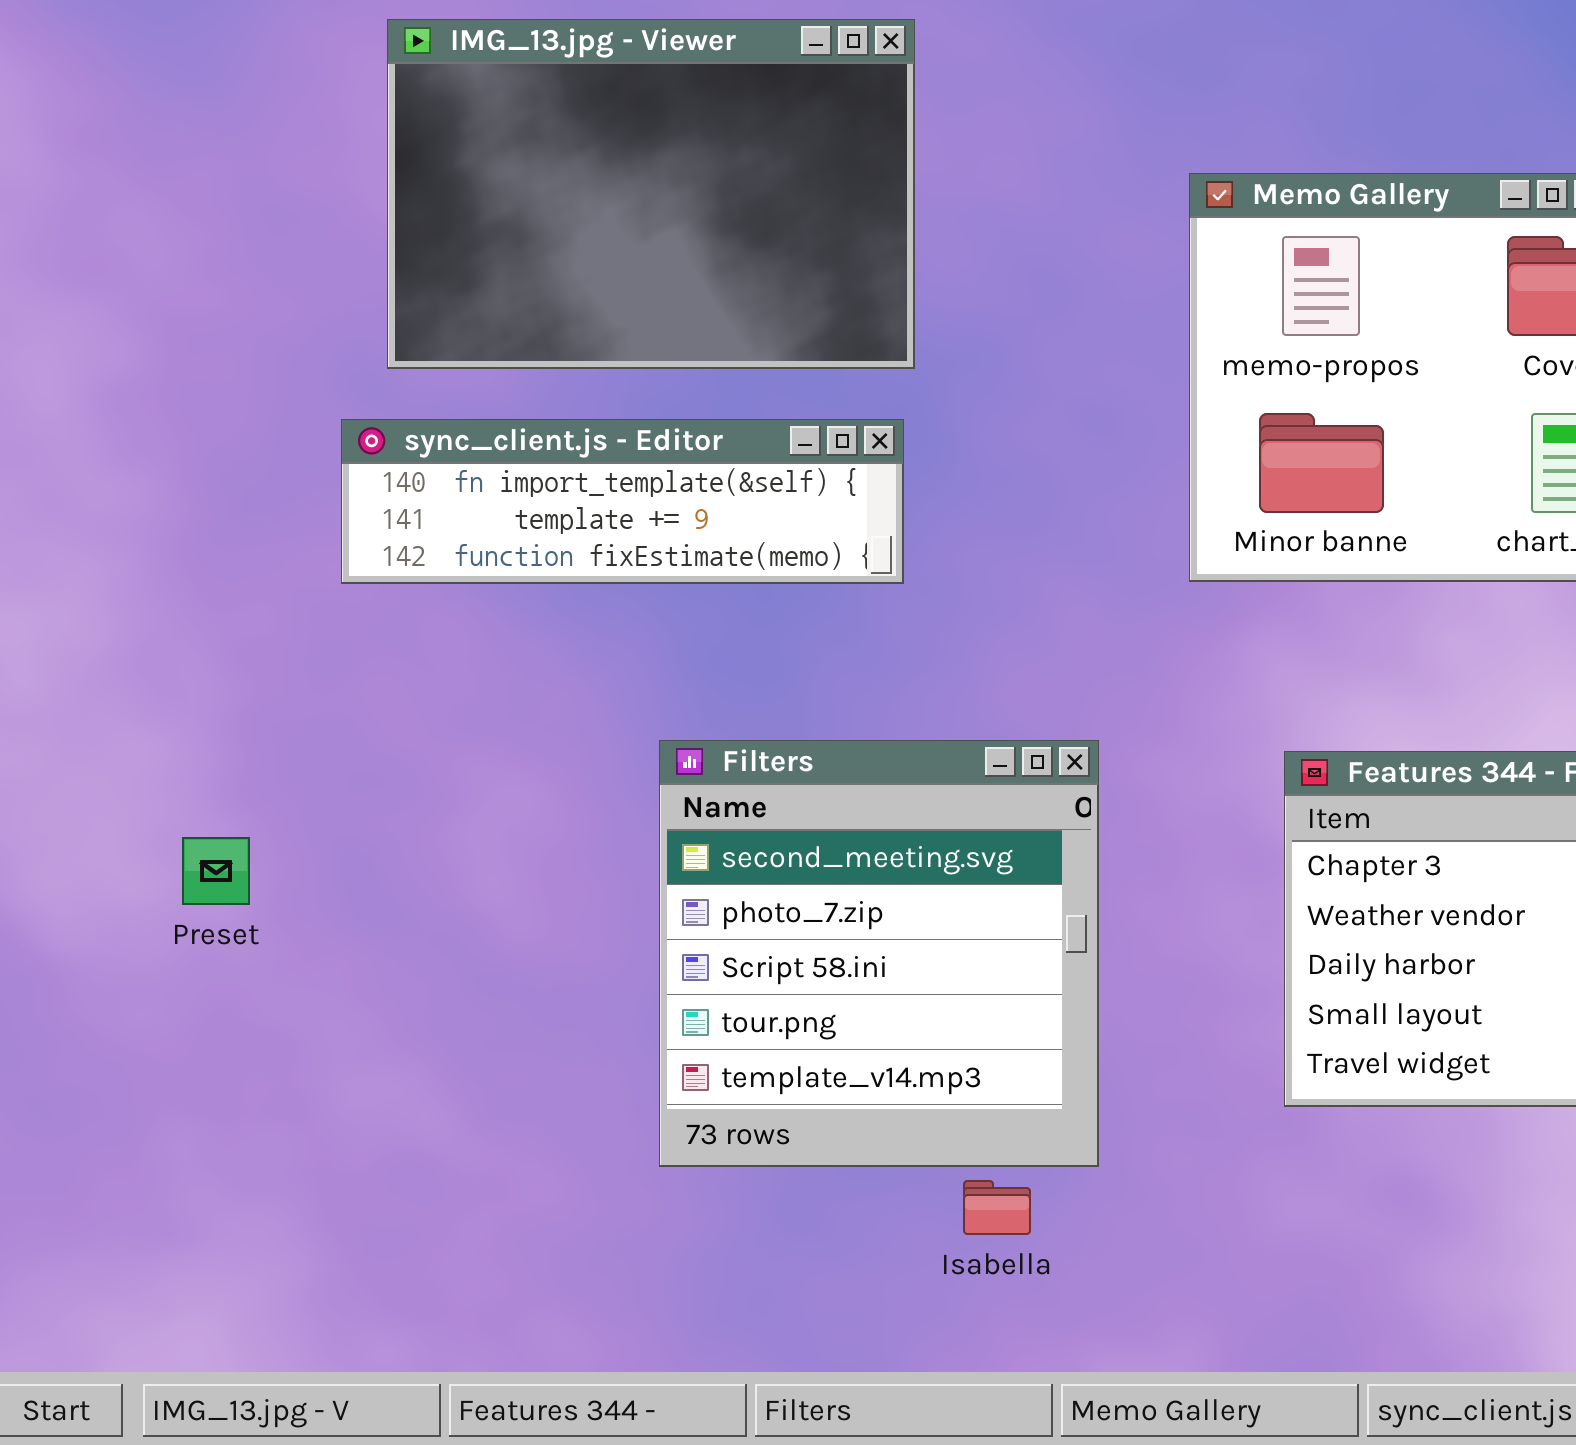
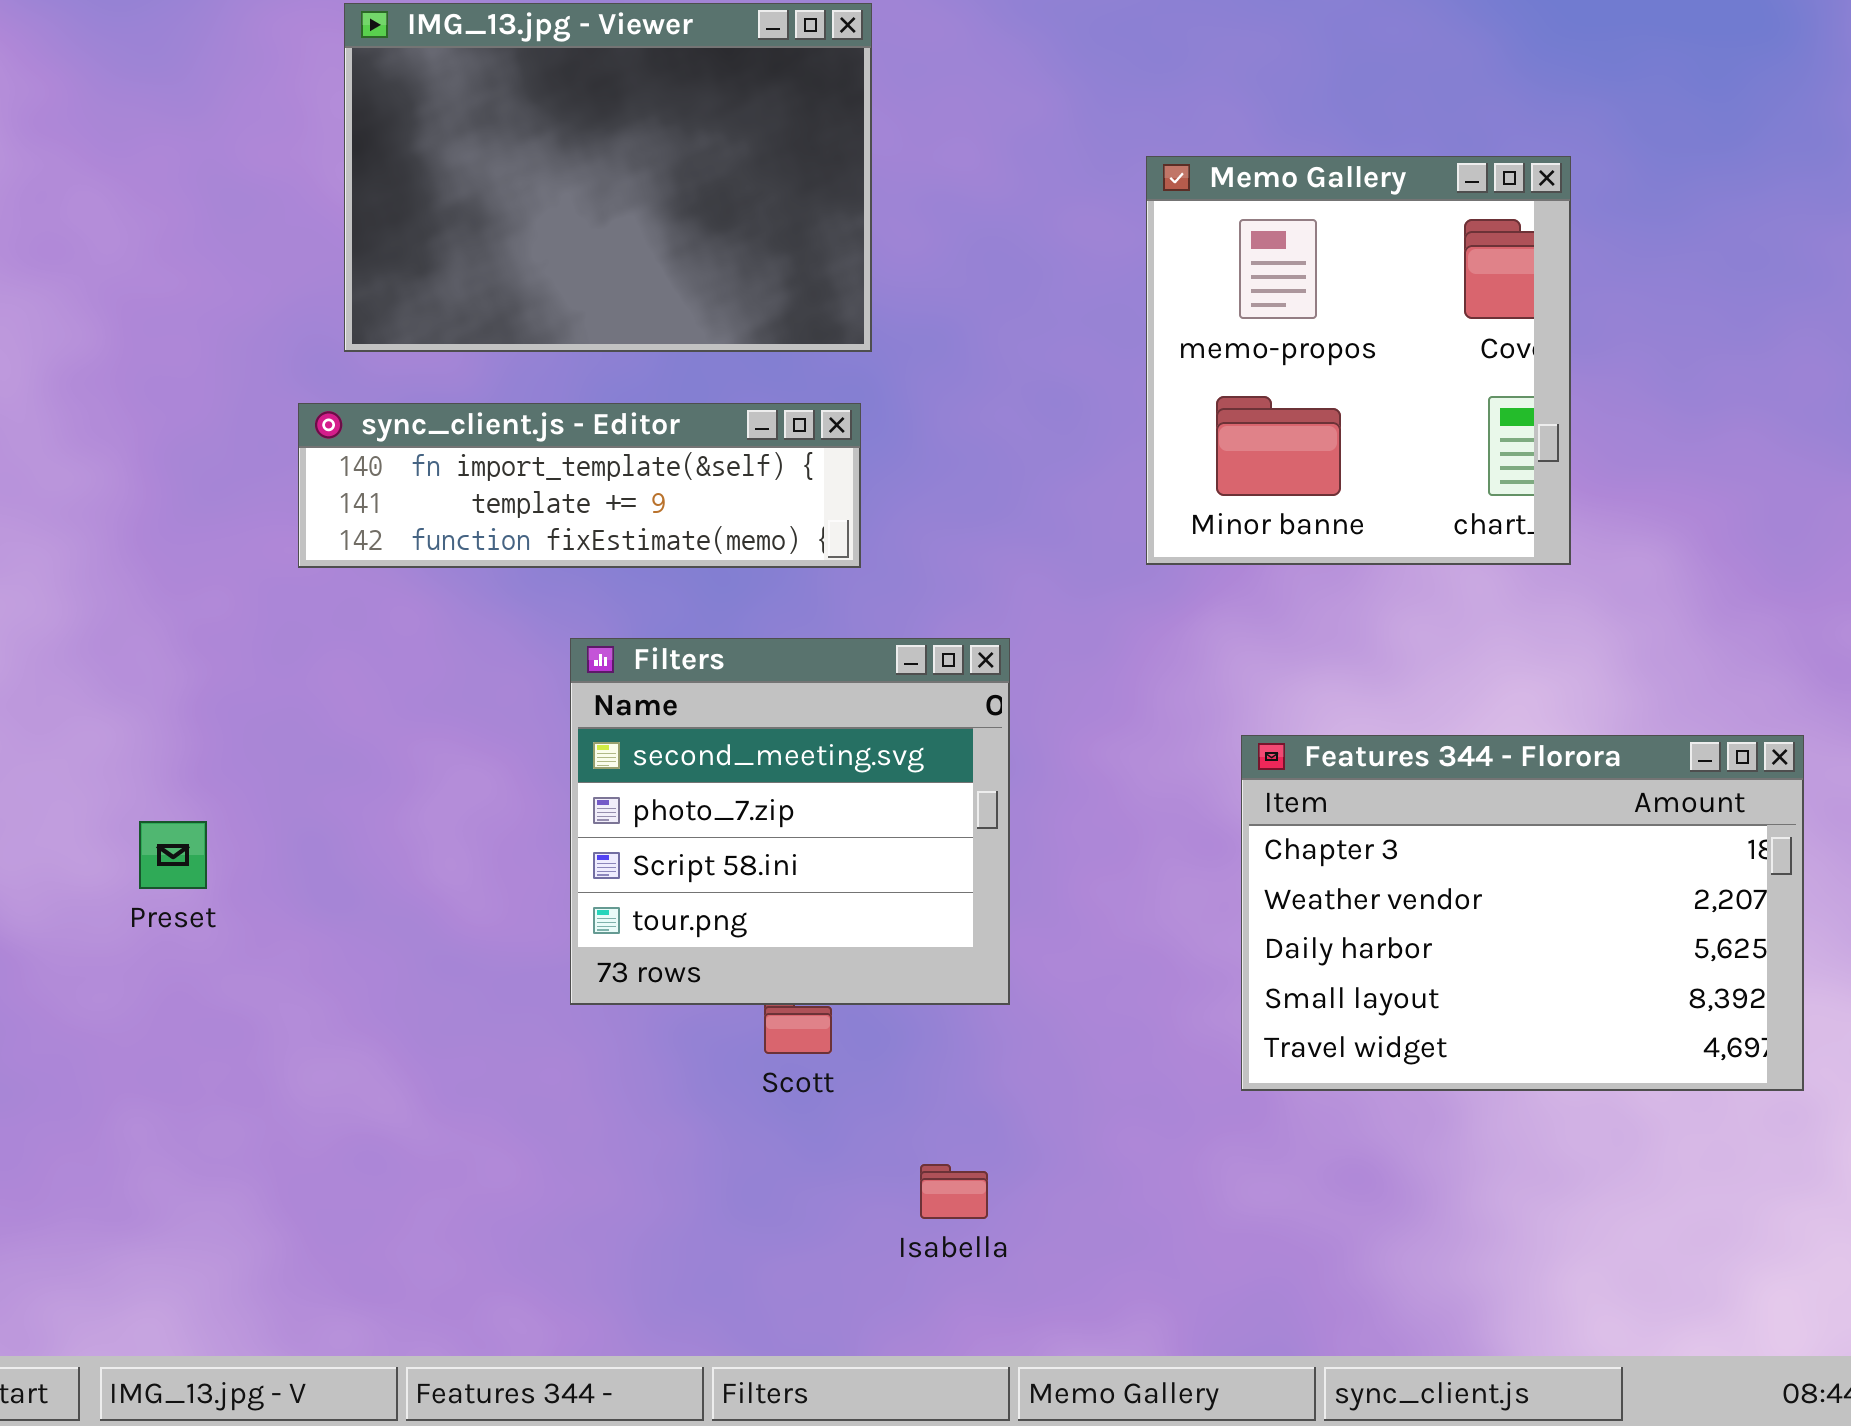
Filters: [659,740,1099,1167] -> [570,638,1010,1005], moved, resized

